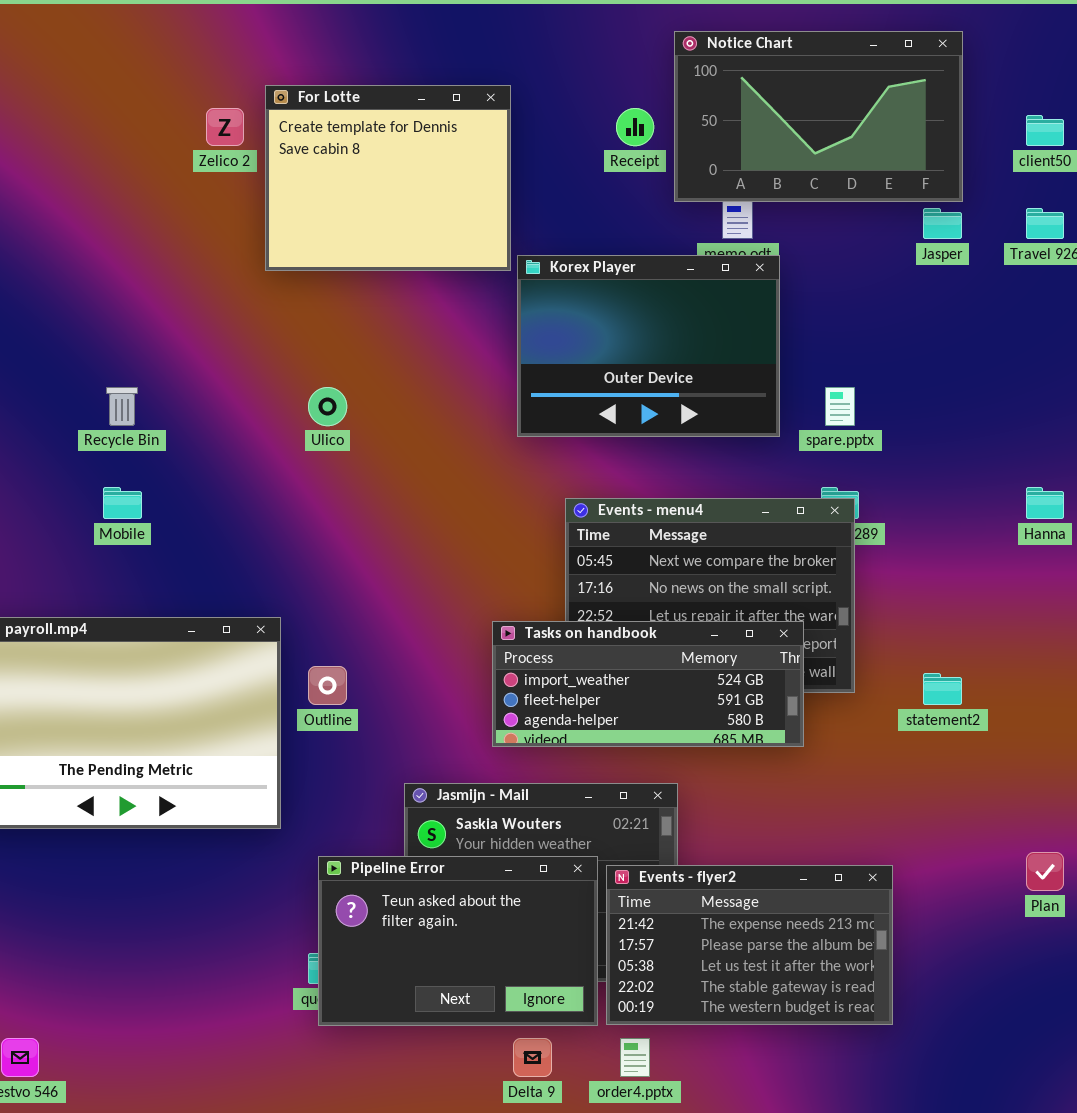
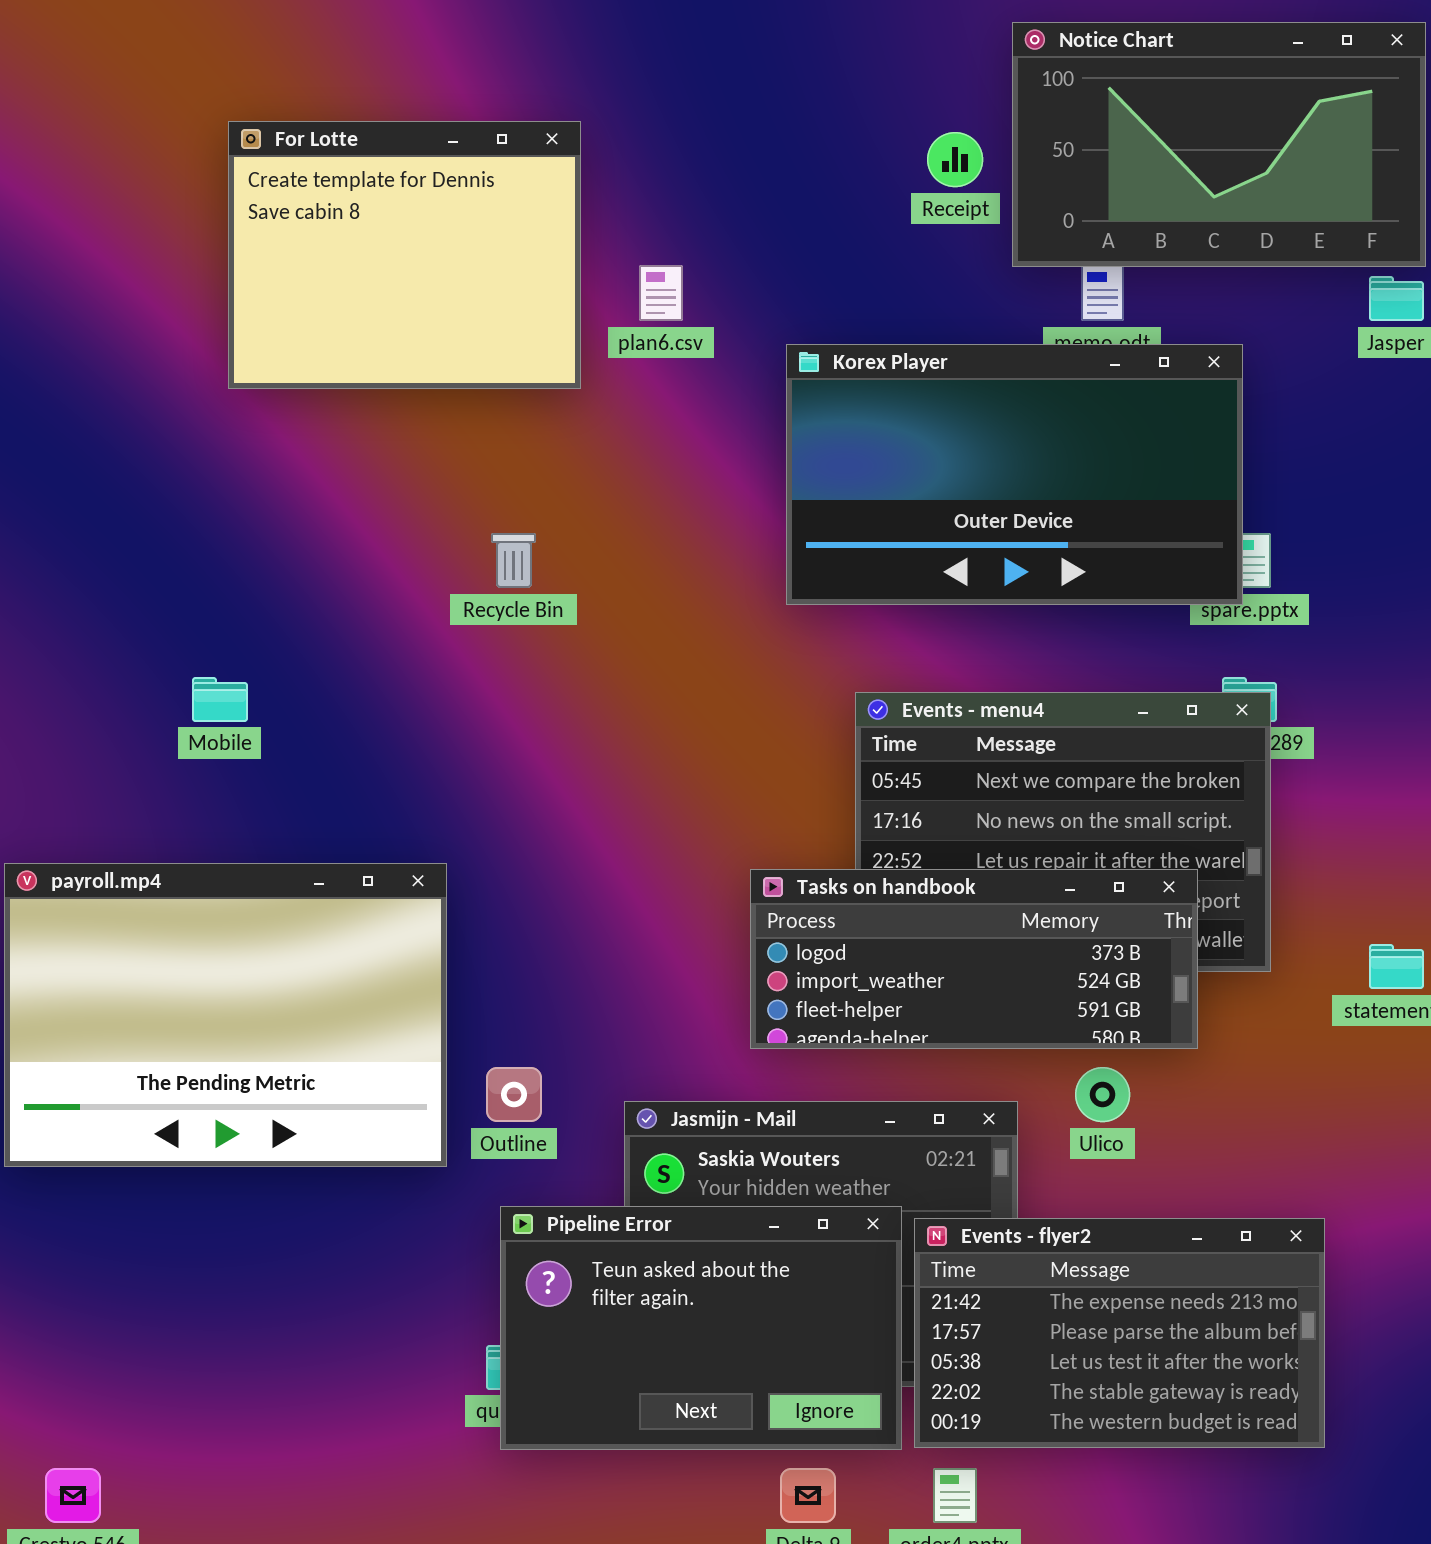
For Lotte: [265,85,511,271] -> [228,121,581,389], moved
Korex Player: [517,255,780,437] -> [786,344,1243,605], resized
Recycle Bin: [106,387,138,426] -> [491,533,536,588], moved
Ulico: [308,387,347,426] -> [1075,1067,1130,1122], moved
Tasks on handbook: [492,621,804,747] -> [750,869,1198,1049], scrolled up 1 row
Outline: [308,666,347,705] -> [486,1067,542,1122], moved

